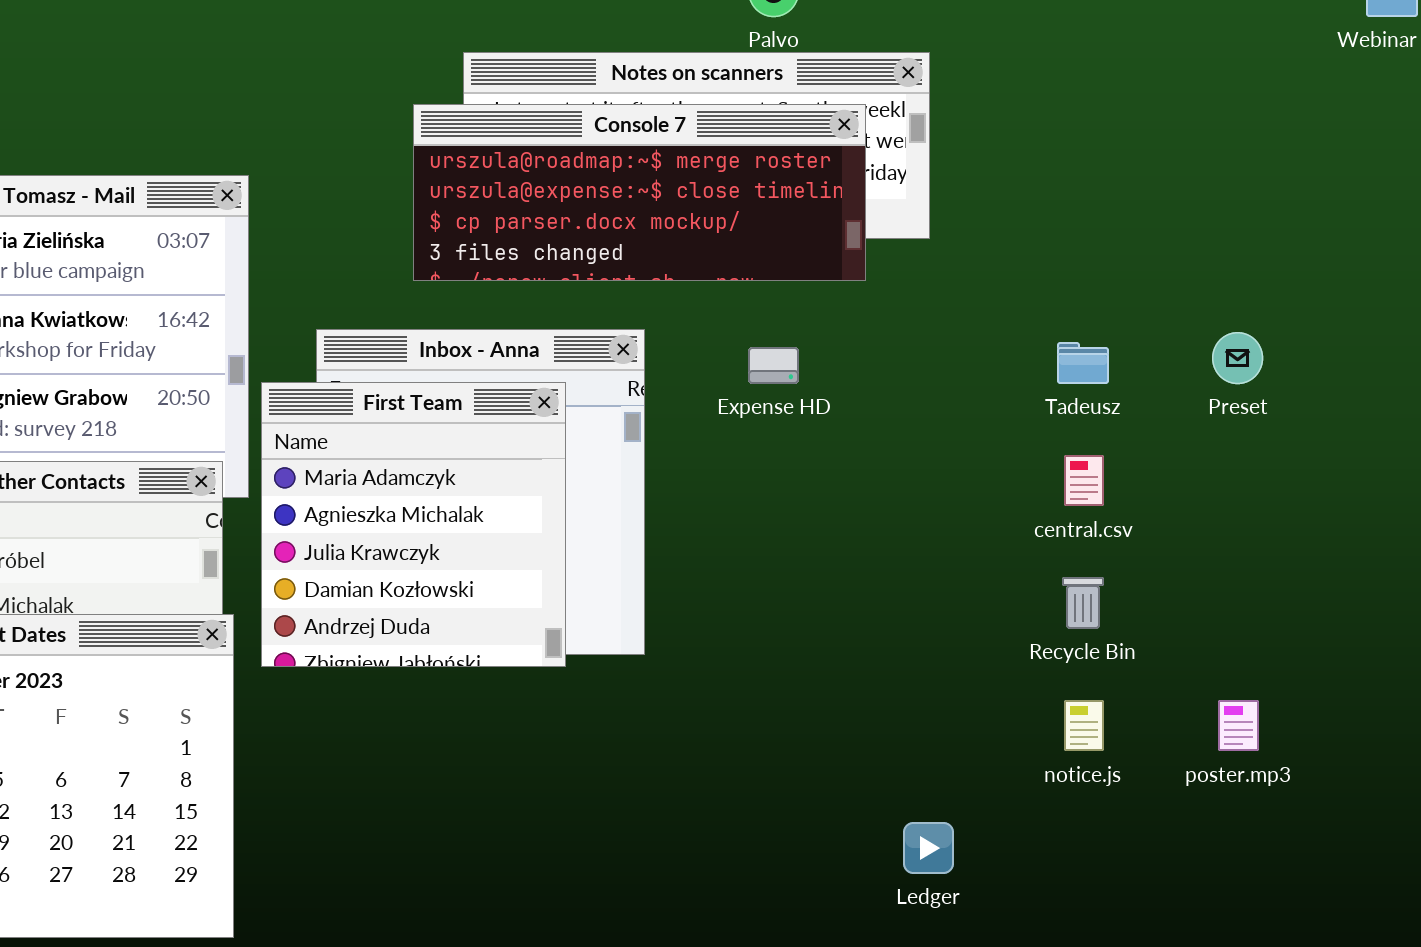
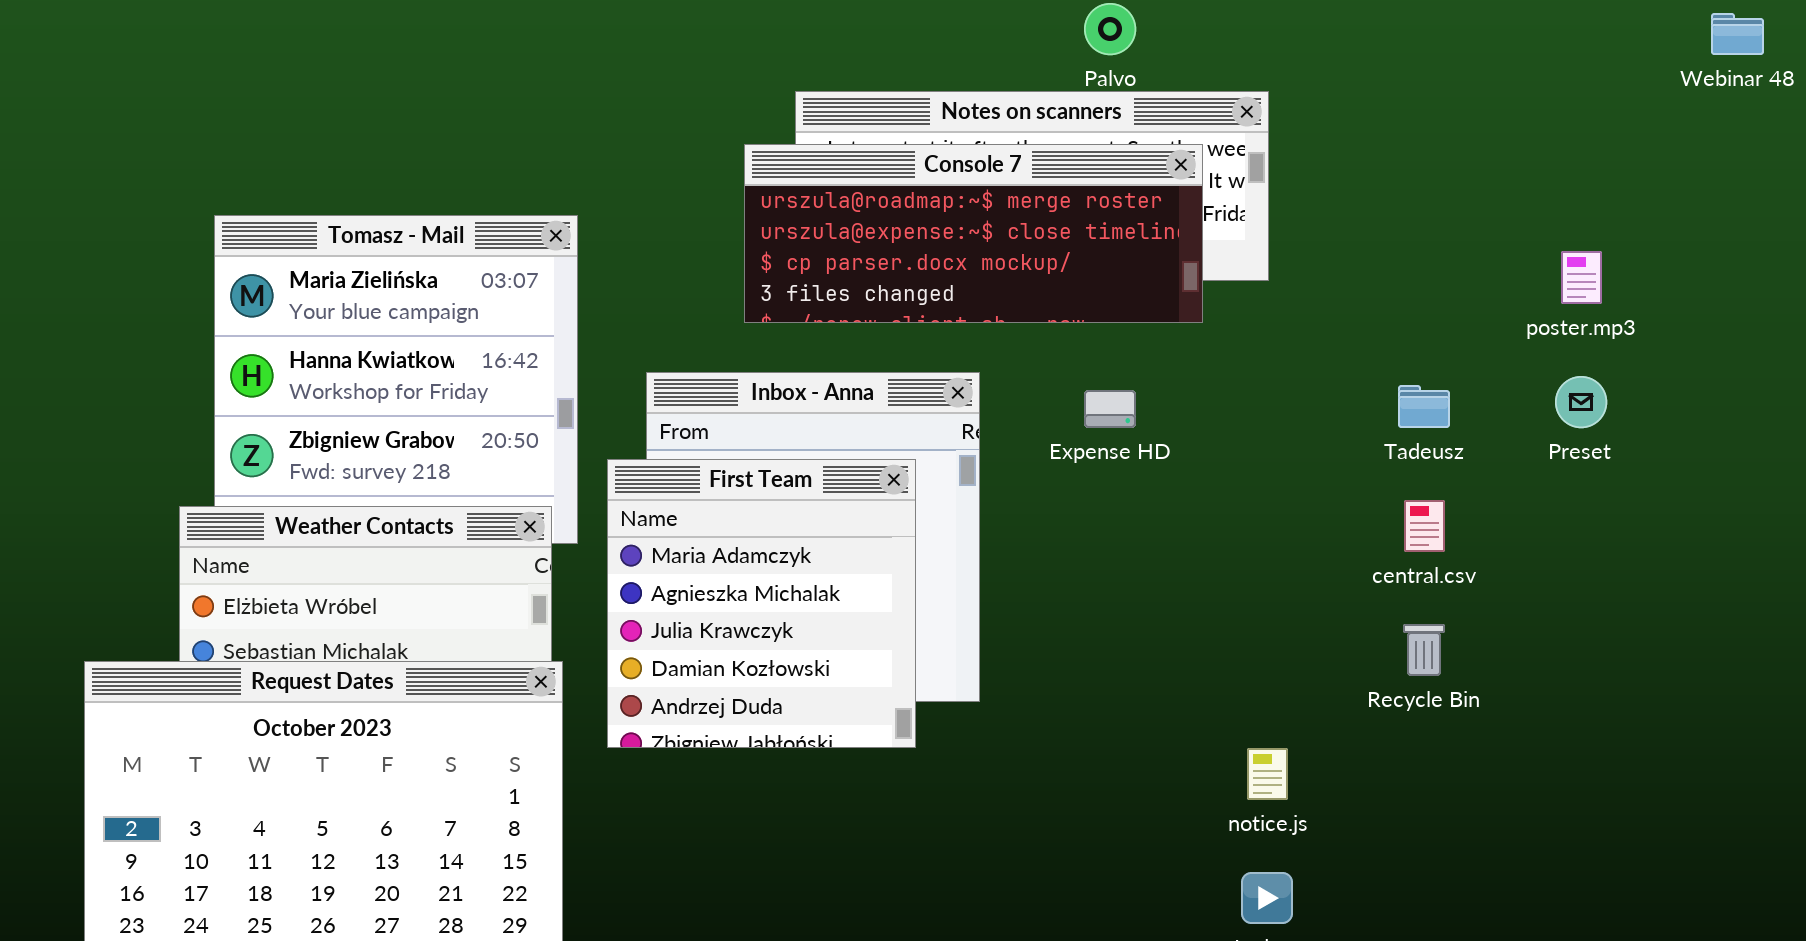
First Team: [261,382,566,667] -> [607,459,916,748], moved
notice.js: [1064,700,1104,751] -> [1247,748,1288,800], moved
poster.mp3: [1218,700,1259,751] -> [1561,251,1602,304], moved

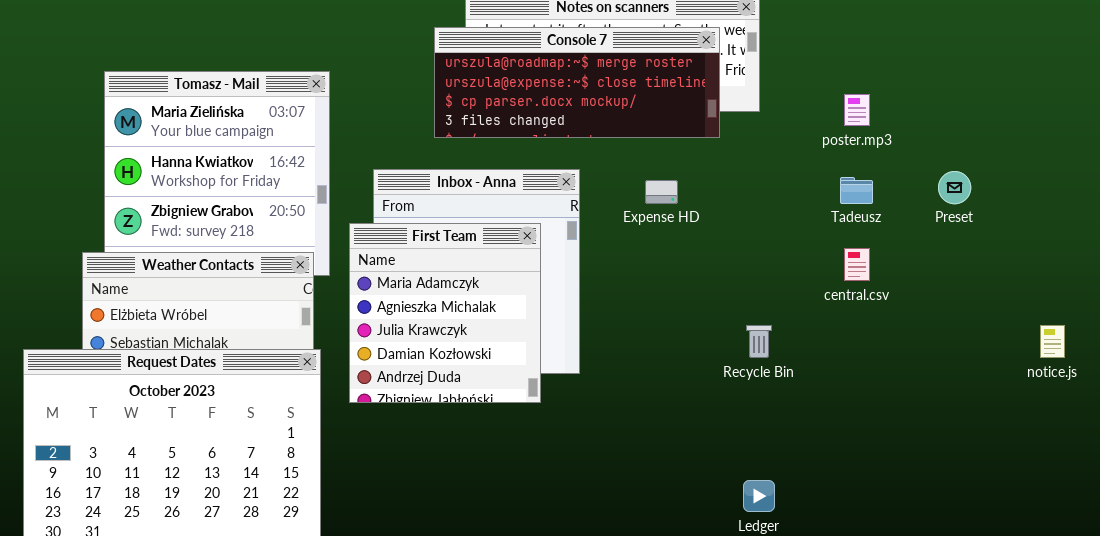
poster.mp3: [1561,251,1602,304] -> [844,94,870,126], moved
Recycle Bin: [1403,624,1445,676] -> [746,325,772,358], moved
notice.js: [1247,748,1288,800] -> [1040,325,1065,358], moved

